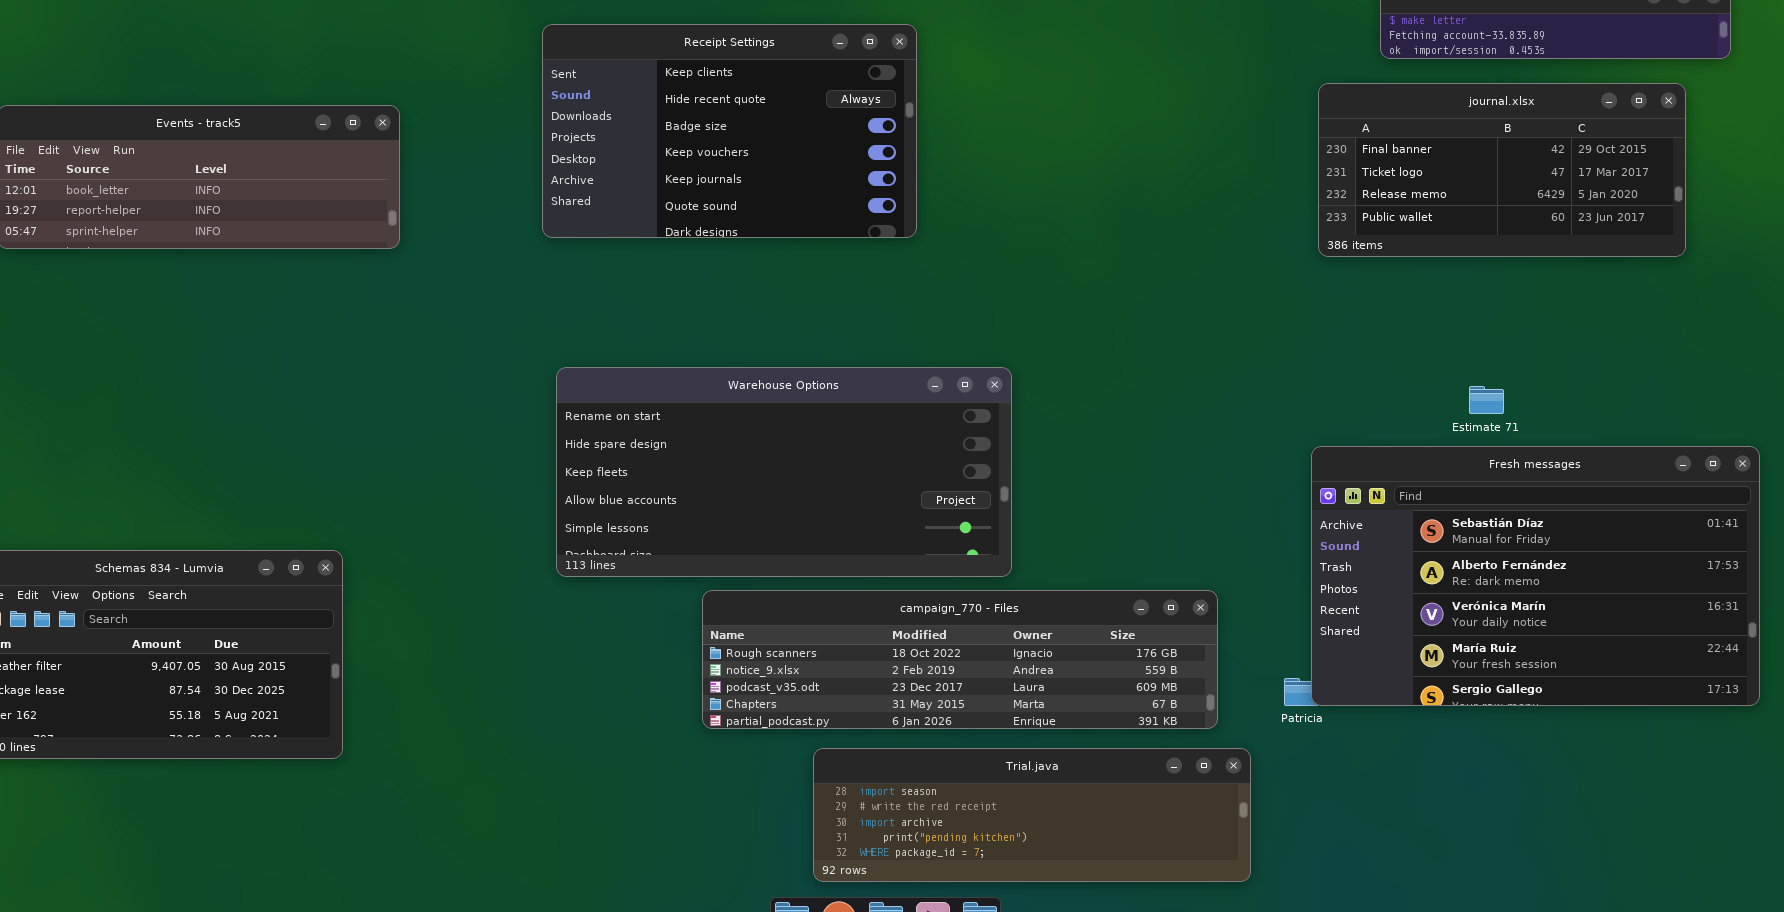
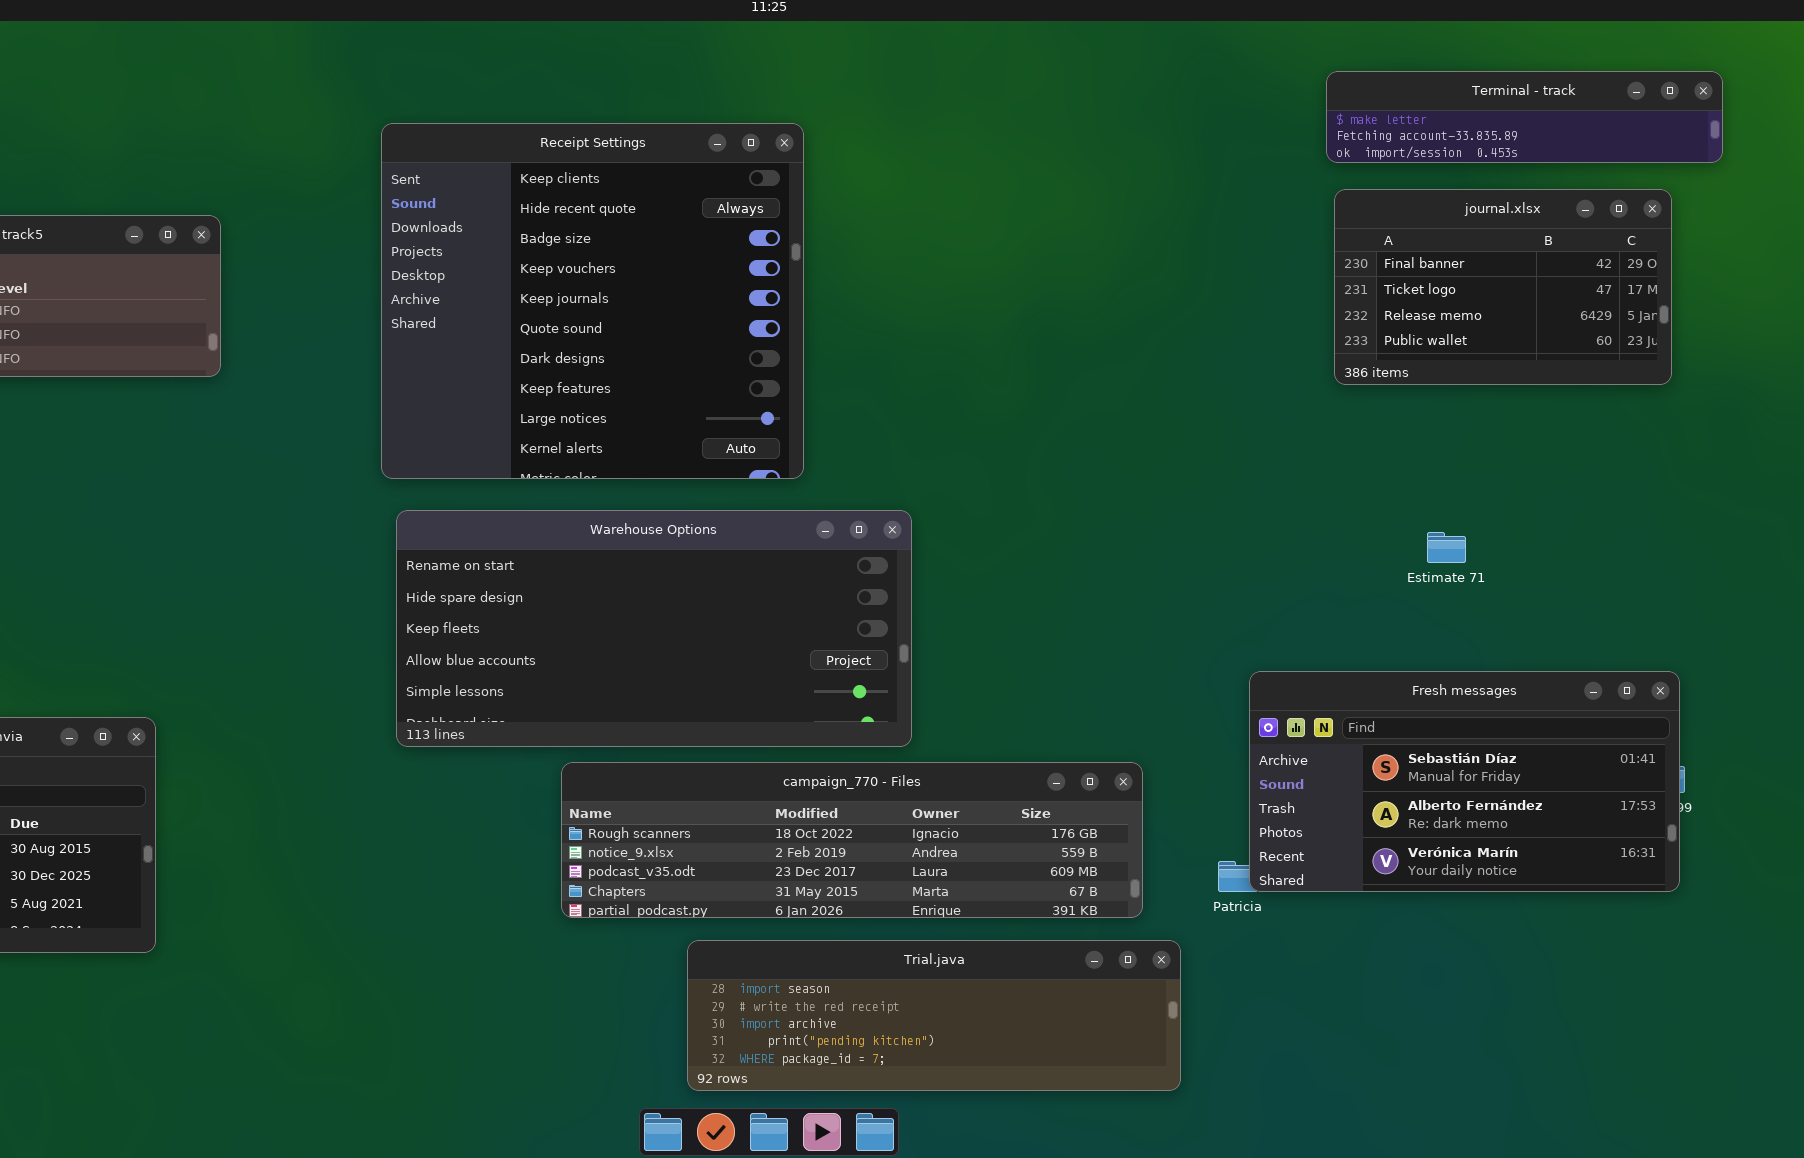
Receipt Settings: [542,24,917,238] -> [381,123,804,479], resized
journal.xlsx: [1318,83,1686,257] -> [1334,189,1672,385], resized
Fresh messages: [1311,446,1760,706] -> [1249,671,1680,892], resized

